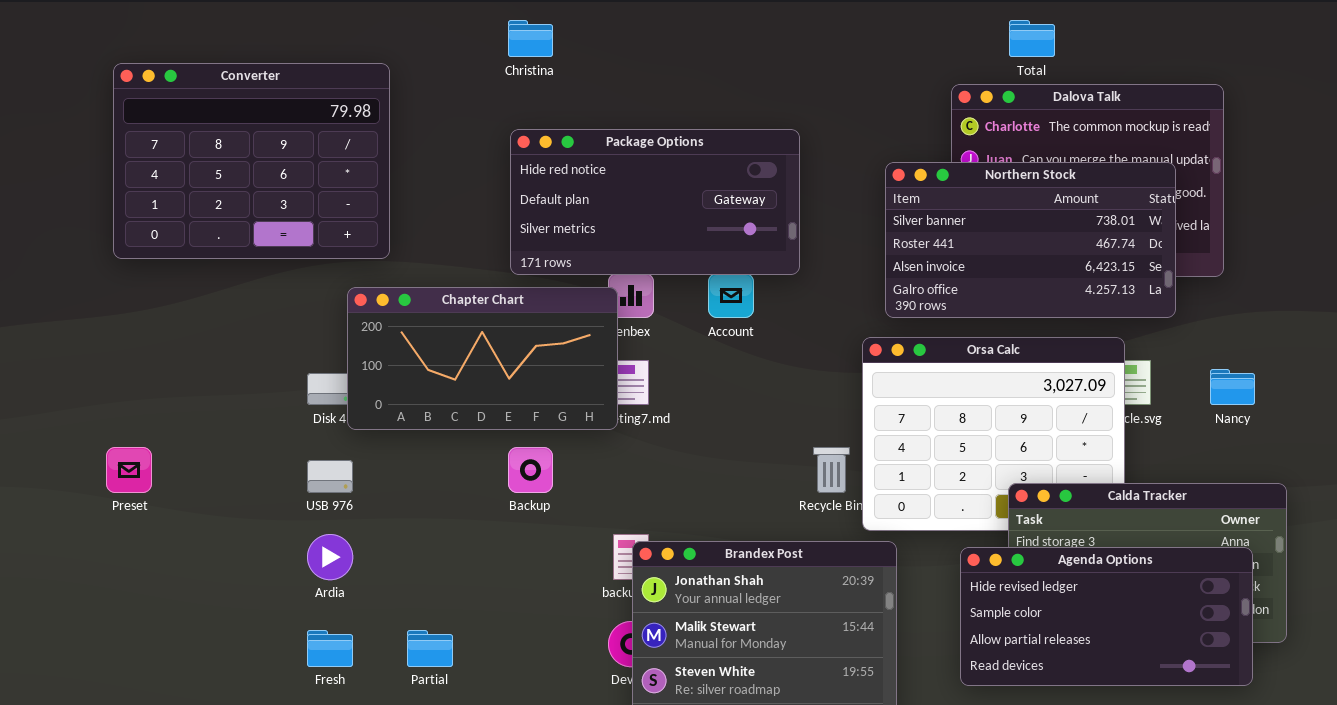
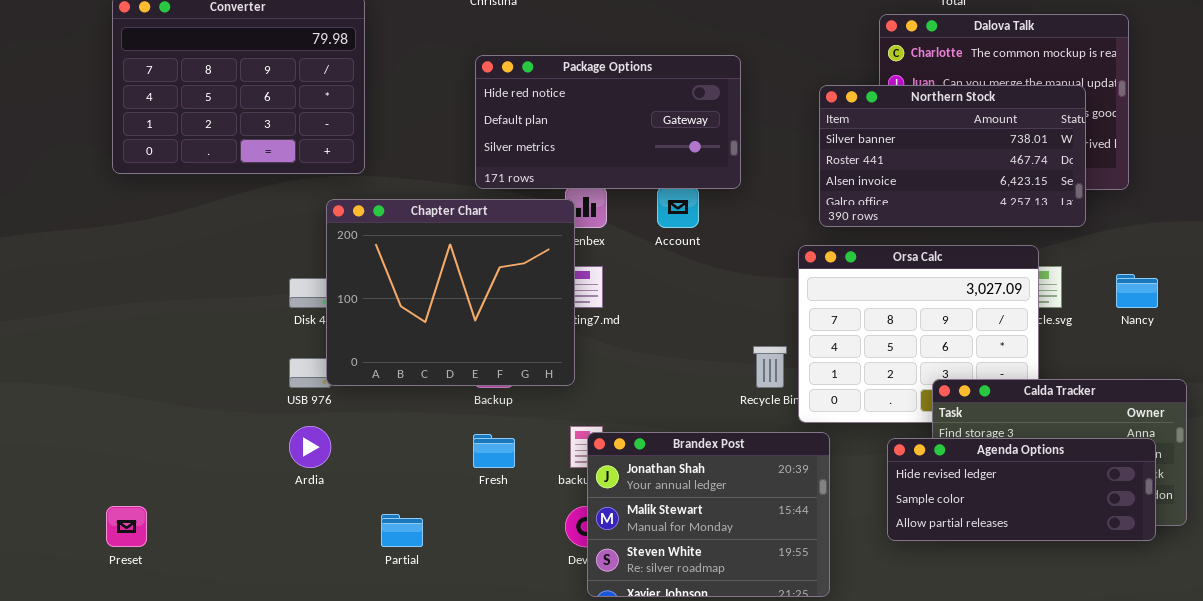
Chapter Chart: [347,287,618,430] -> [326,199,575,386], resized
Preset: [106,447,152,493] -> [106,506,147,547], moved
Agenda Options: [960,547,1253,686] -> [887,438,1156,541], resized
Fresh: [307,630,353,667] -> [473,434,515,468], moved

